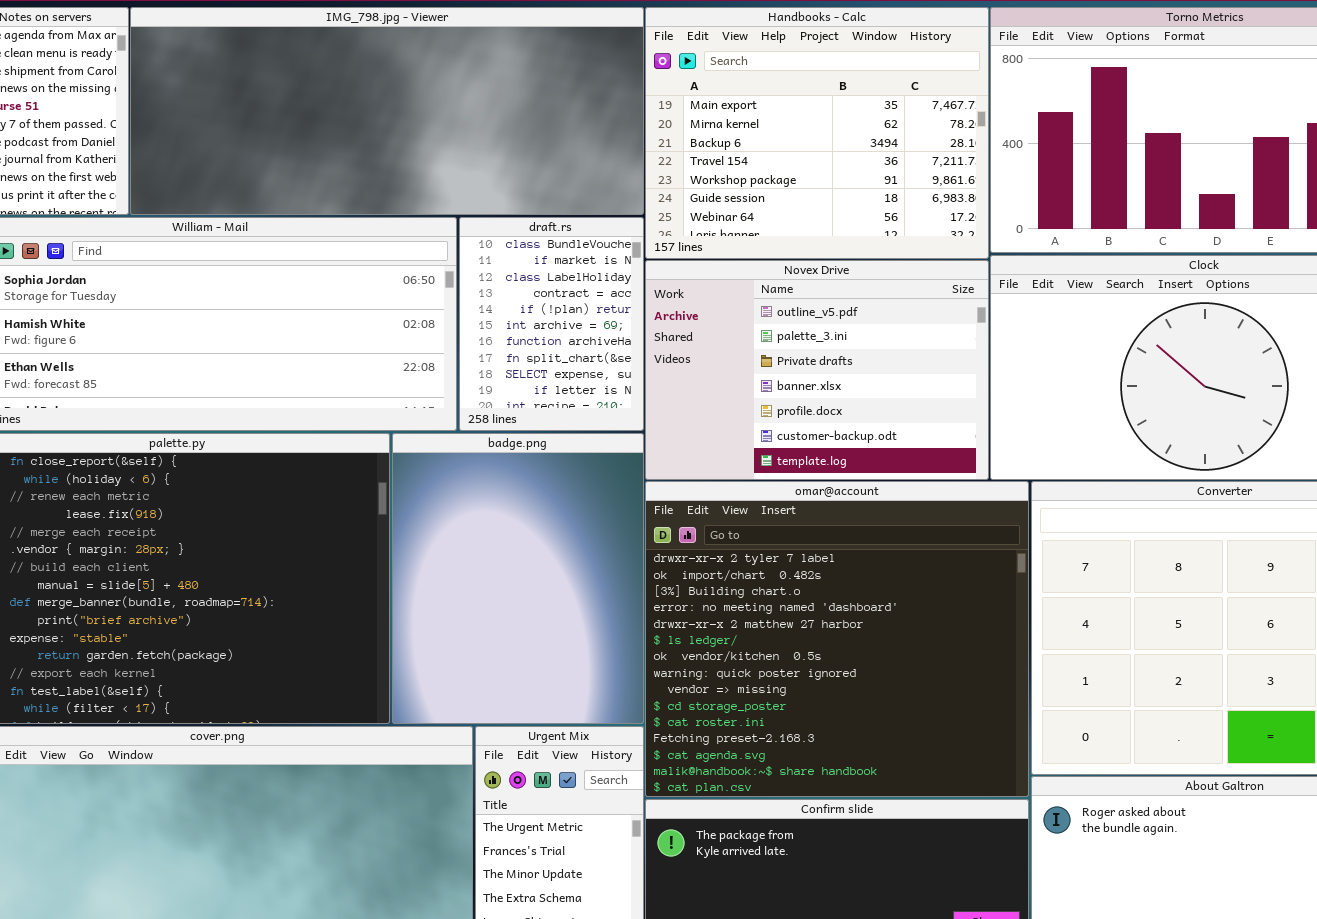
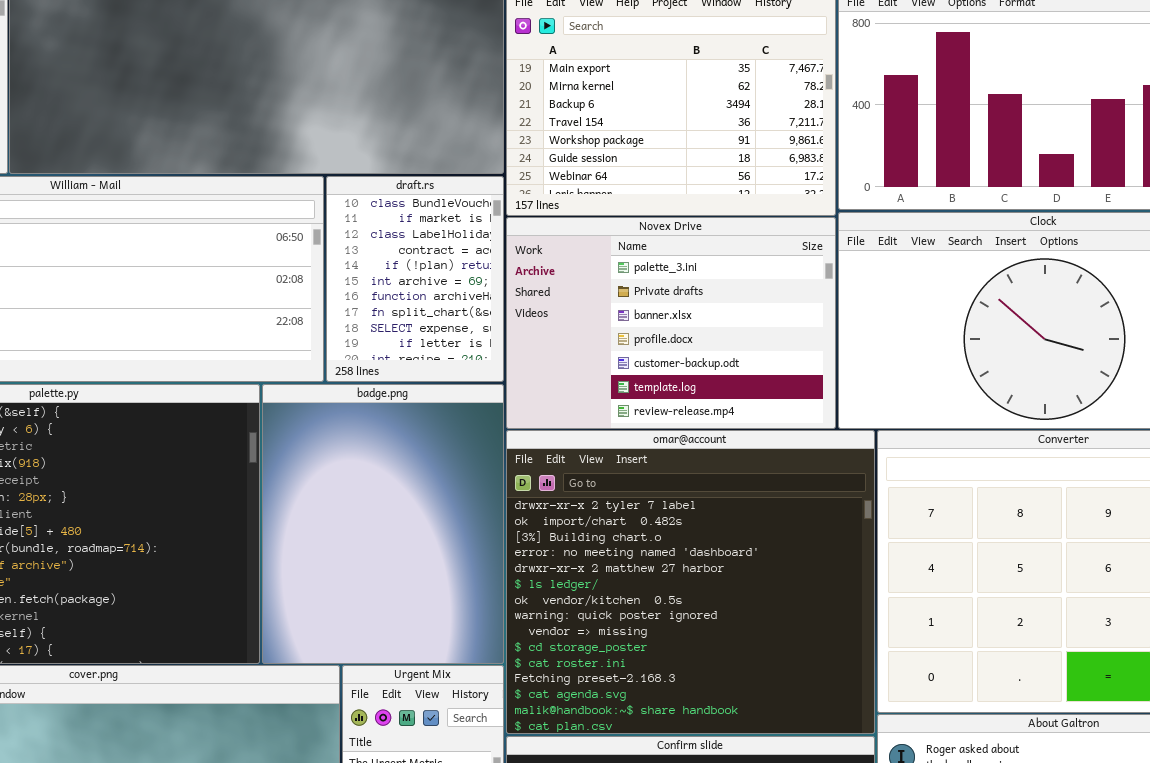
Novex Drive: [645,260,989,480] -> [506,217,836,429], scrolled down 1 row

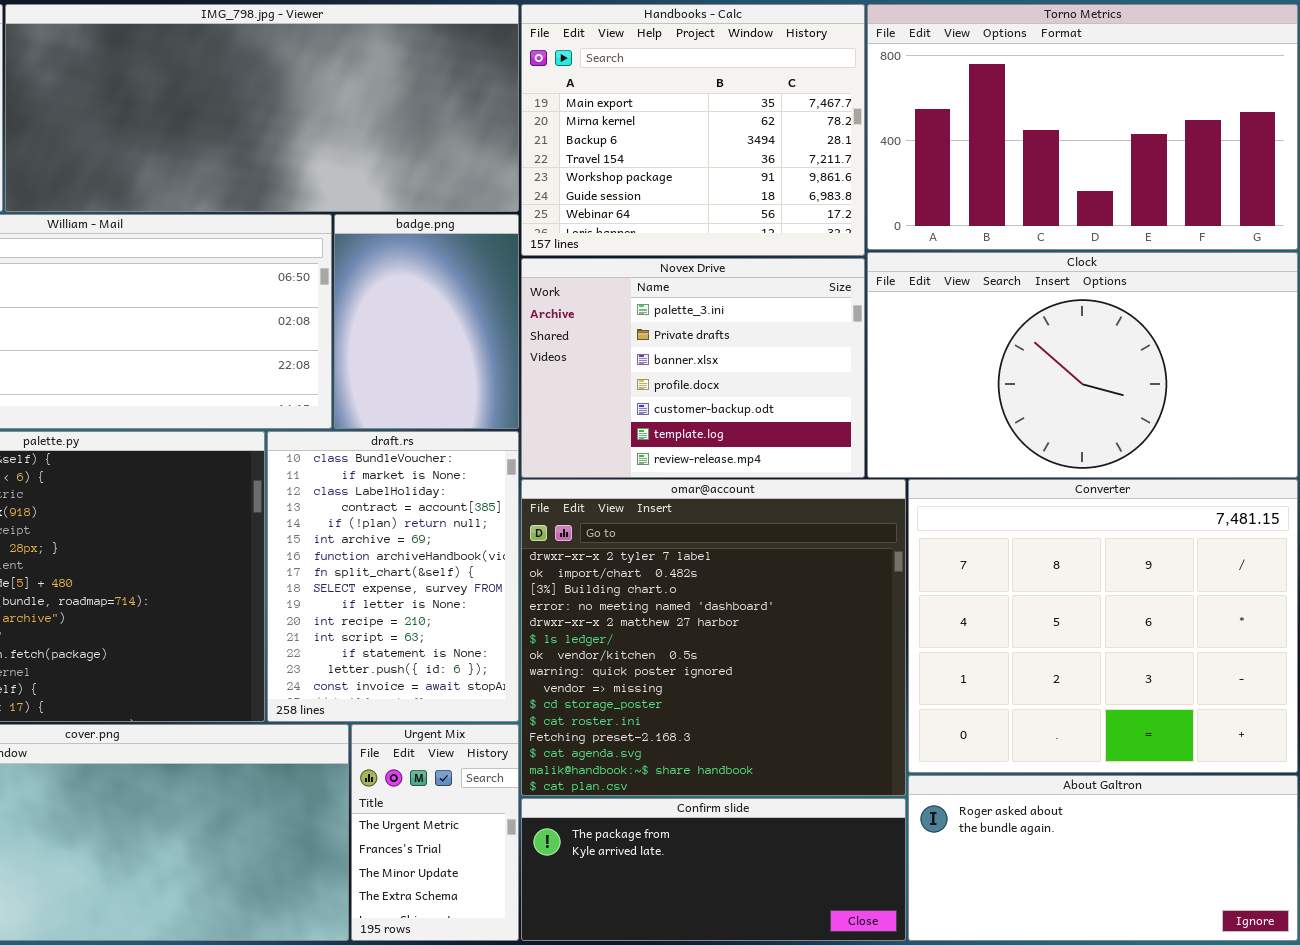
draft.rs: [326,176,504,382] -> [267,431,519,722], moved, resized
badge.png: [262,384,504,664] -> [334,214,519,429], moved, resized

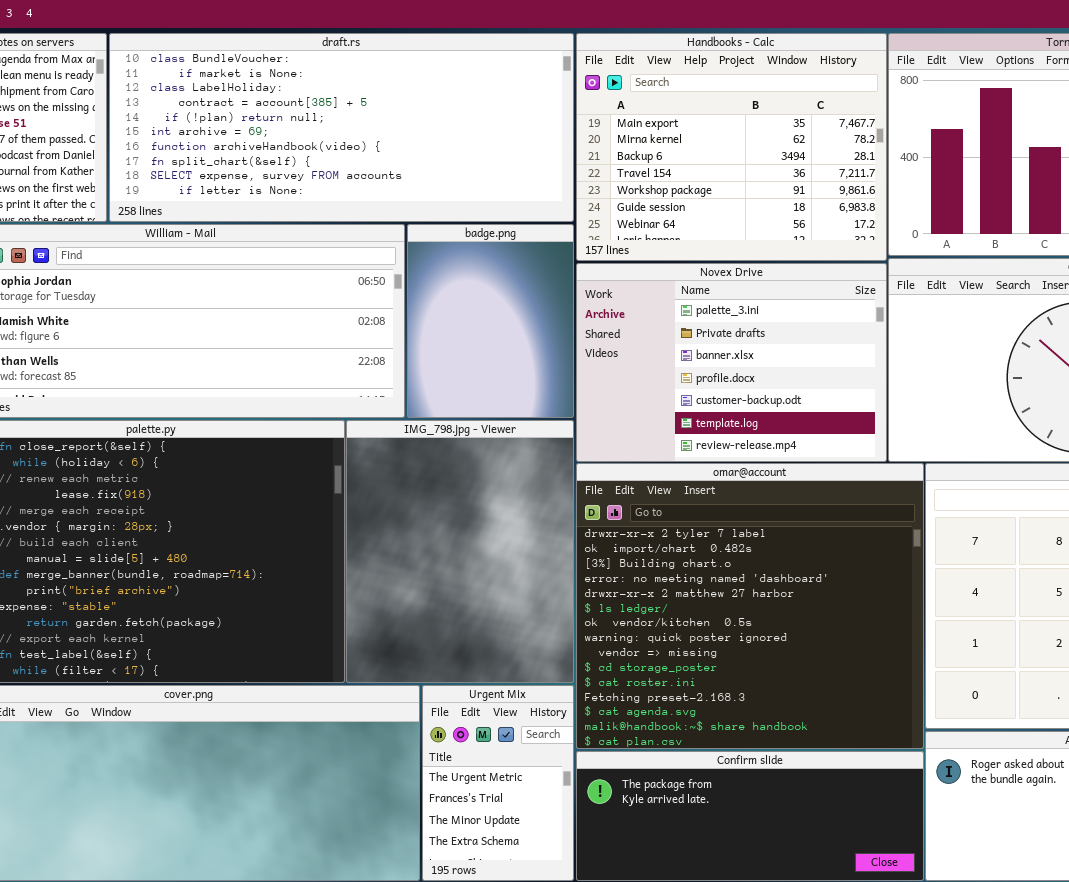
IMG_798.jpg - Viewer: [5,4,519,212] -> [346,420,574,683], moved, resized
draft.rs: [267,431,519,722] -> [109,33,574,222], moved, resized

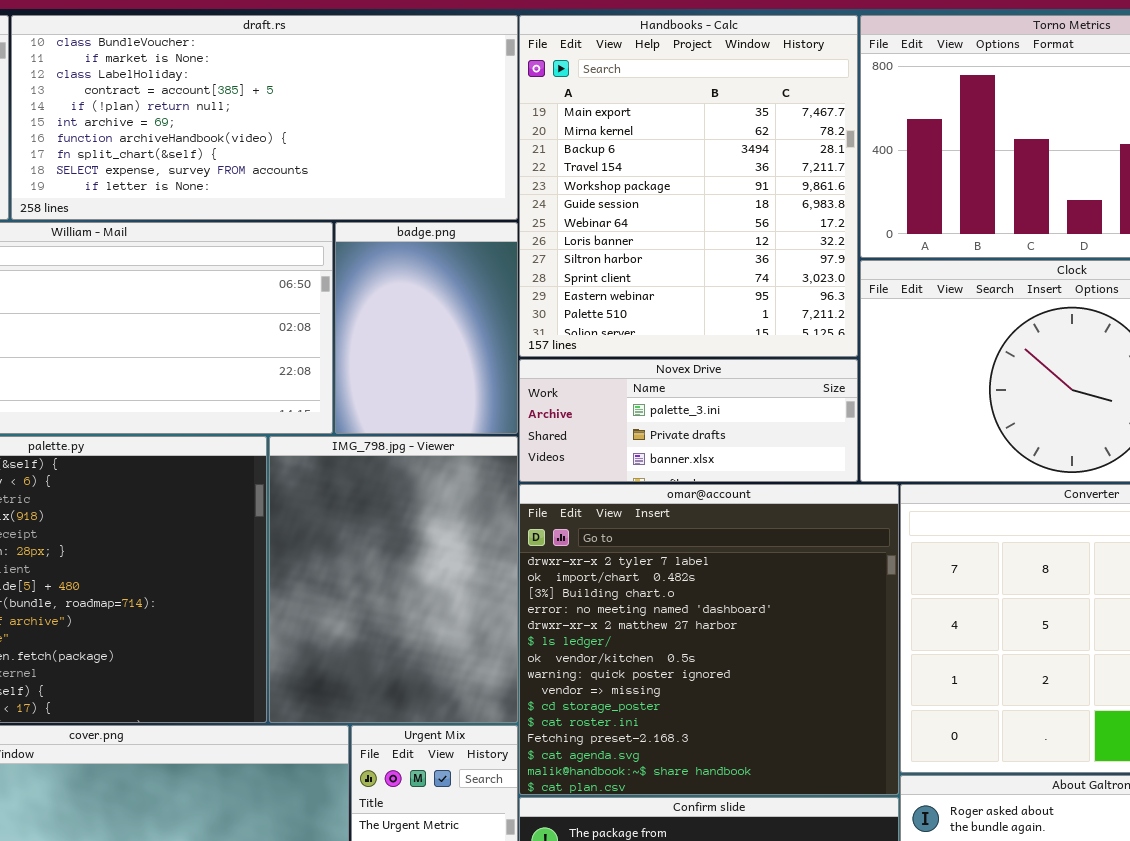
Handbooks - Calc: [576,33,887,261] -> [519,15,858,357], resized
Novex Drive: [576,263,887,462] -> [519,359,858,482], resized

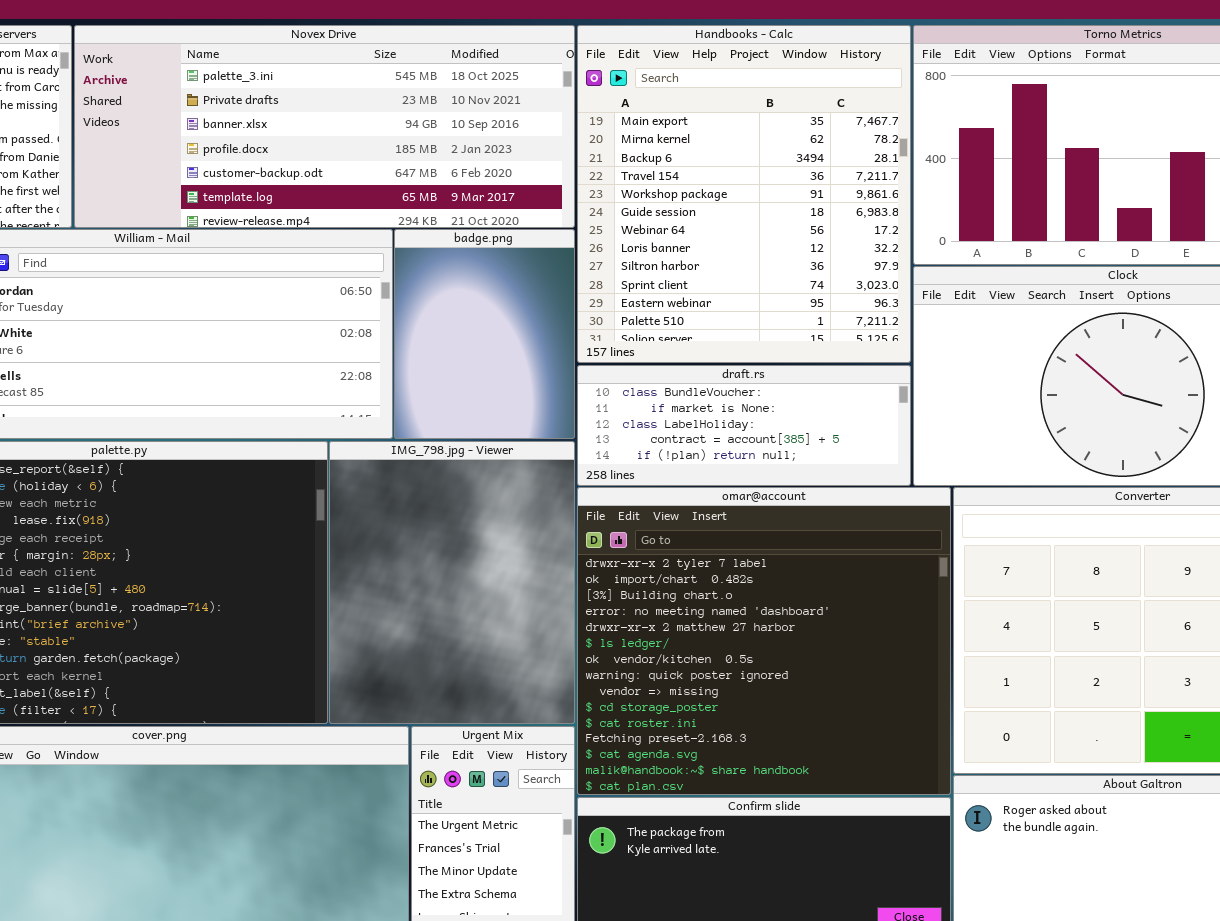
draft.rs: [11,15,518,220] -> [577,365,911,486], moved, resized
Novex Drive: [519,359,858,482] -> [74,25,575,228], moved, resized

